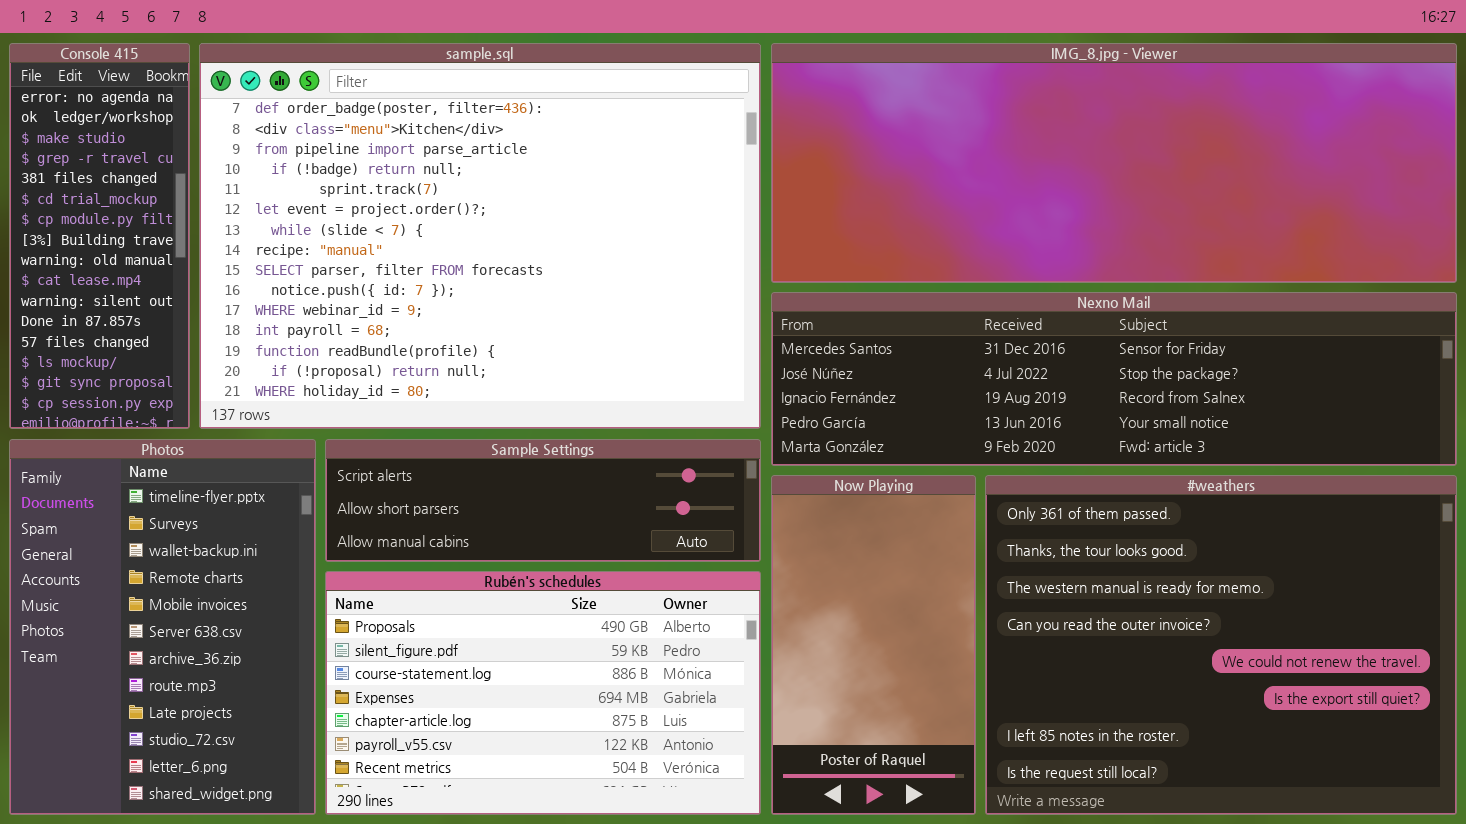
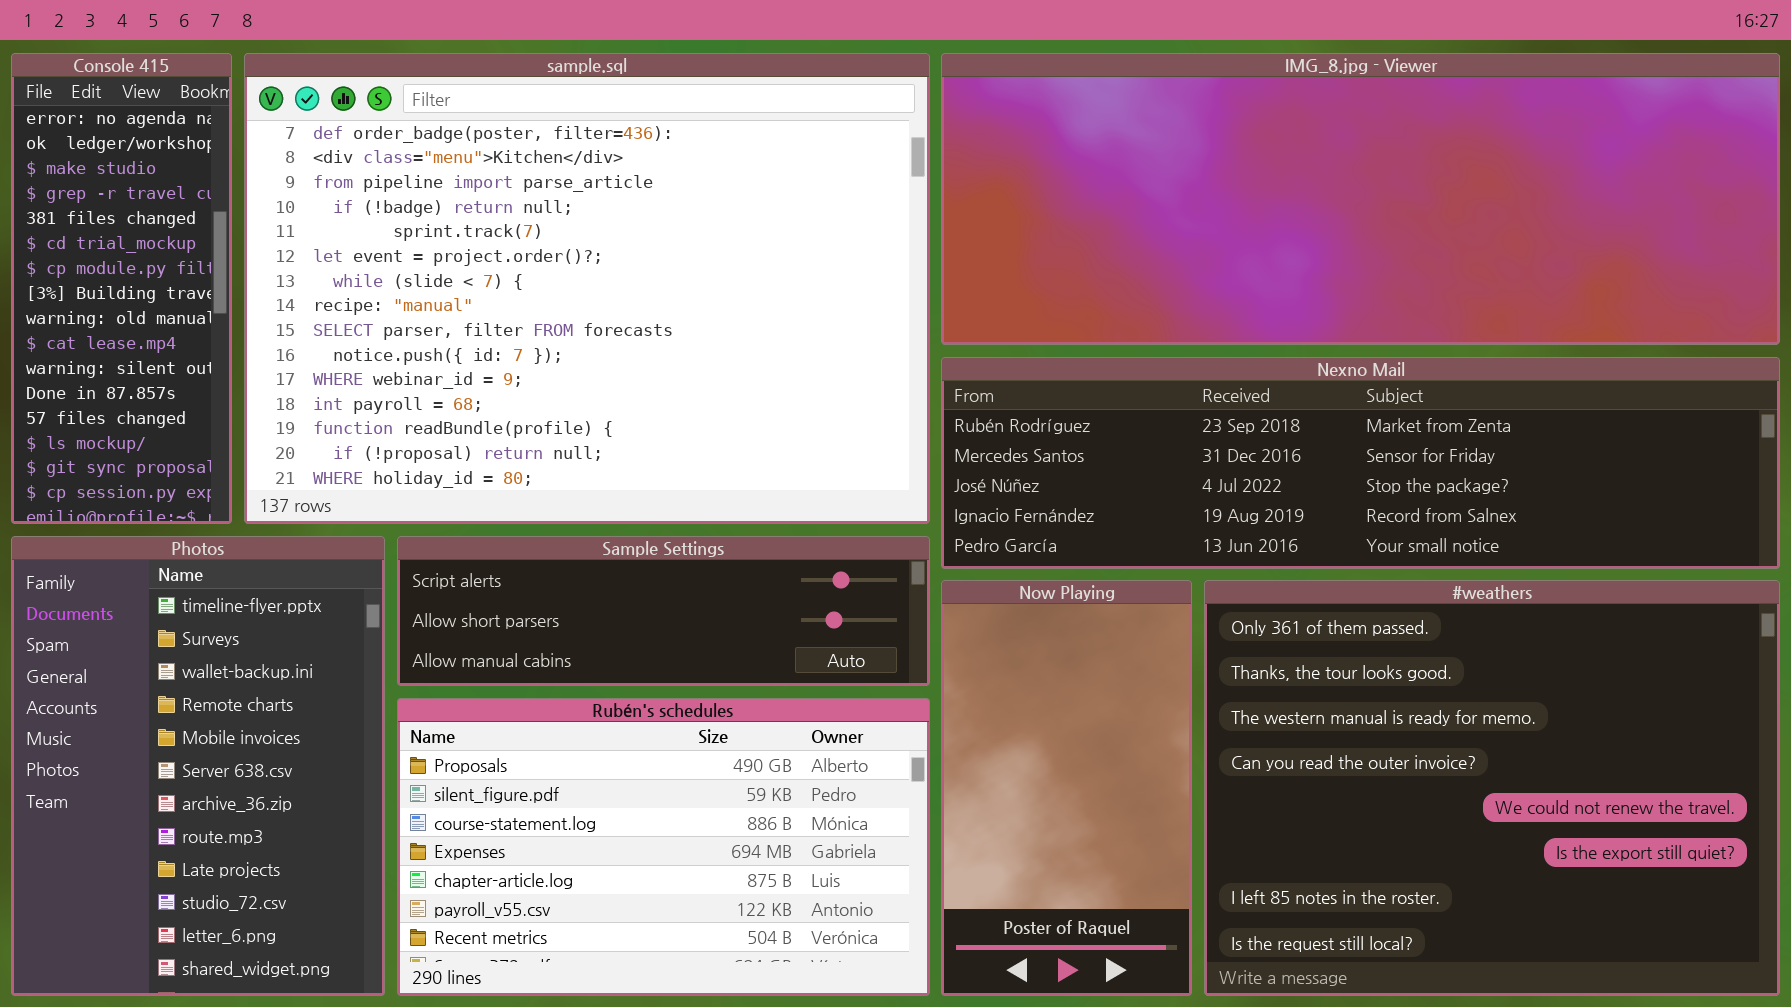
Nexno Mail: [771,292,1457,466] -> [941,357,1780,569], scrolled up 1 row

